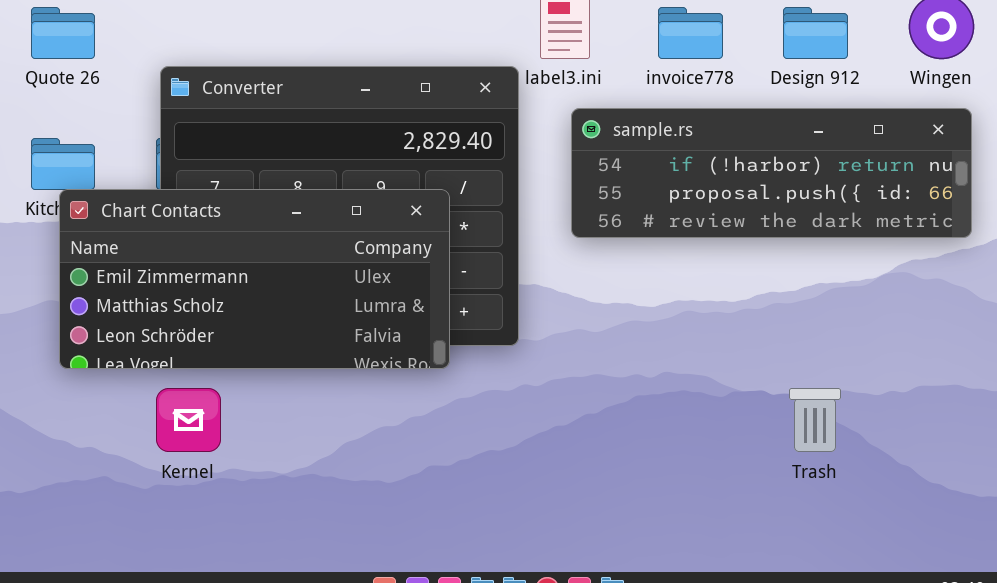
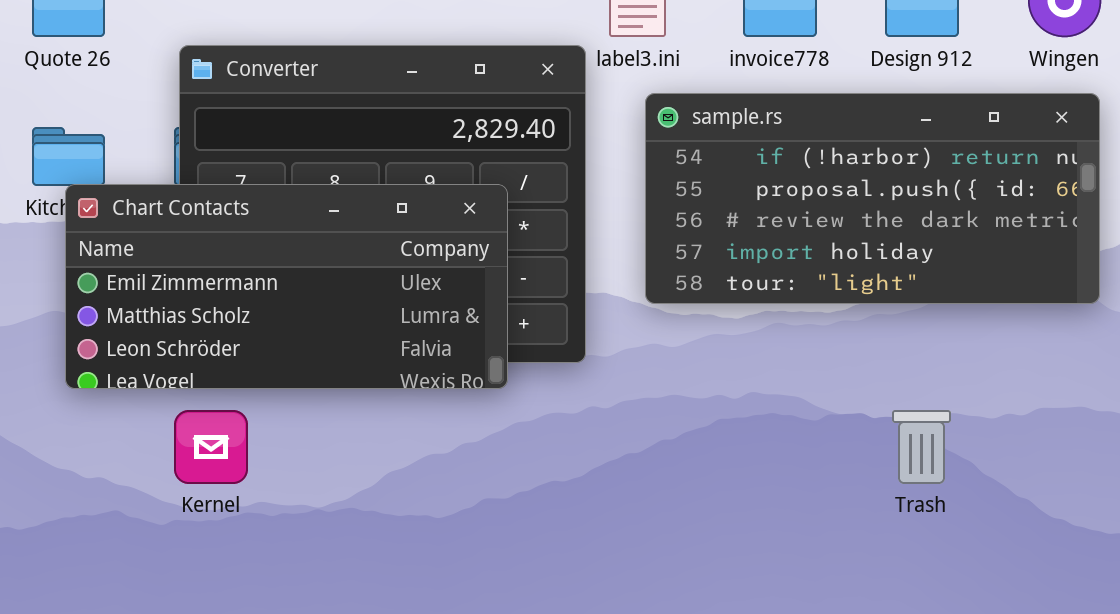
sample.rs: [571,108,972,238] -> [645,93,1100,304], resized

